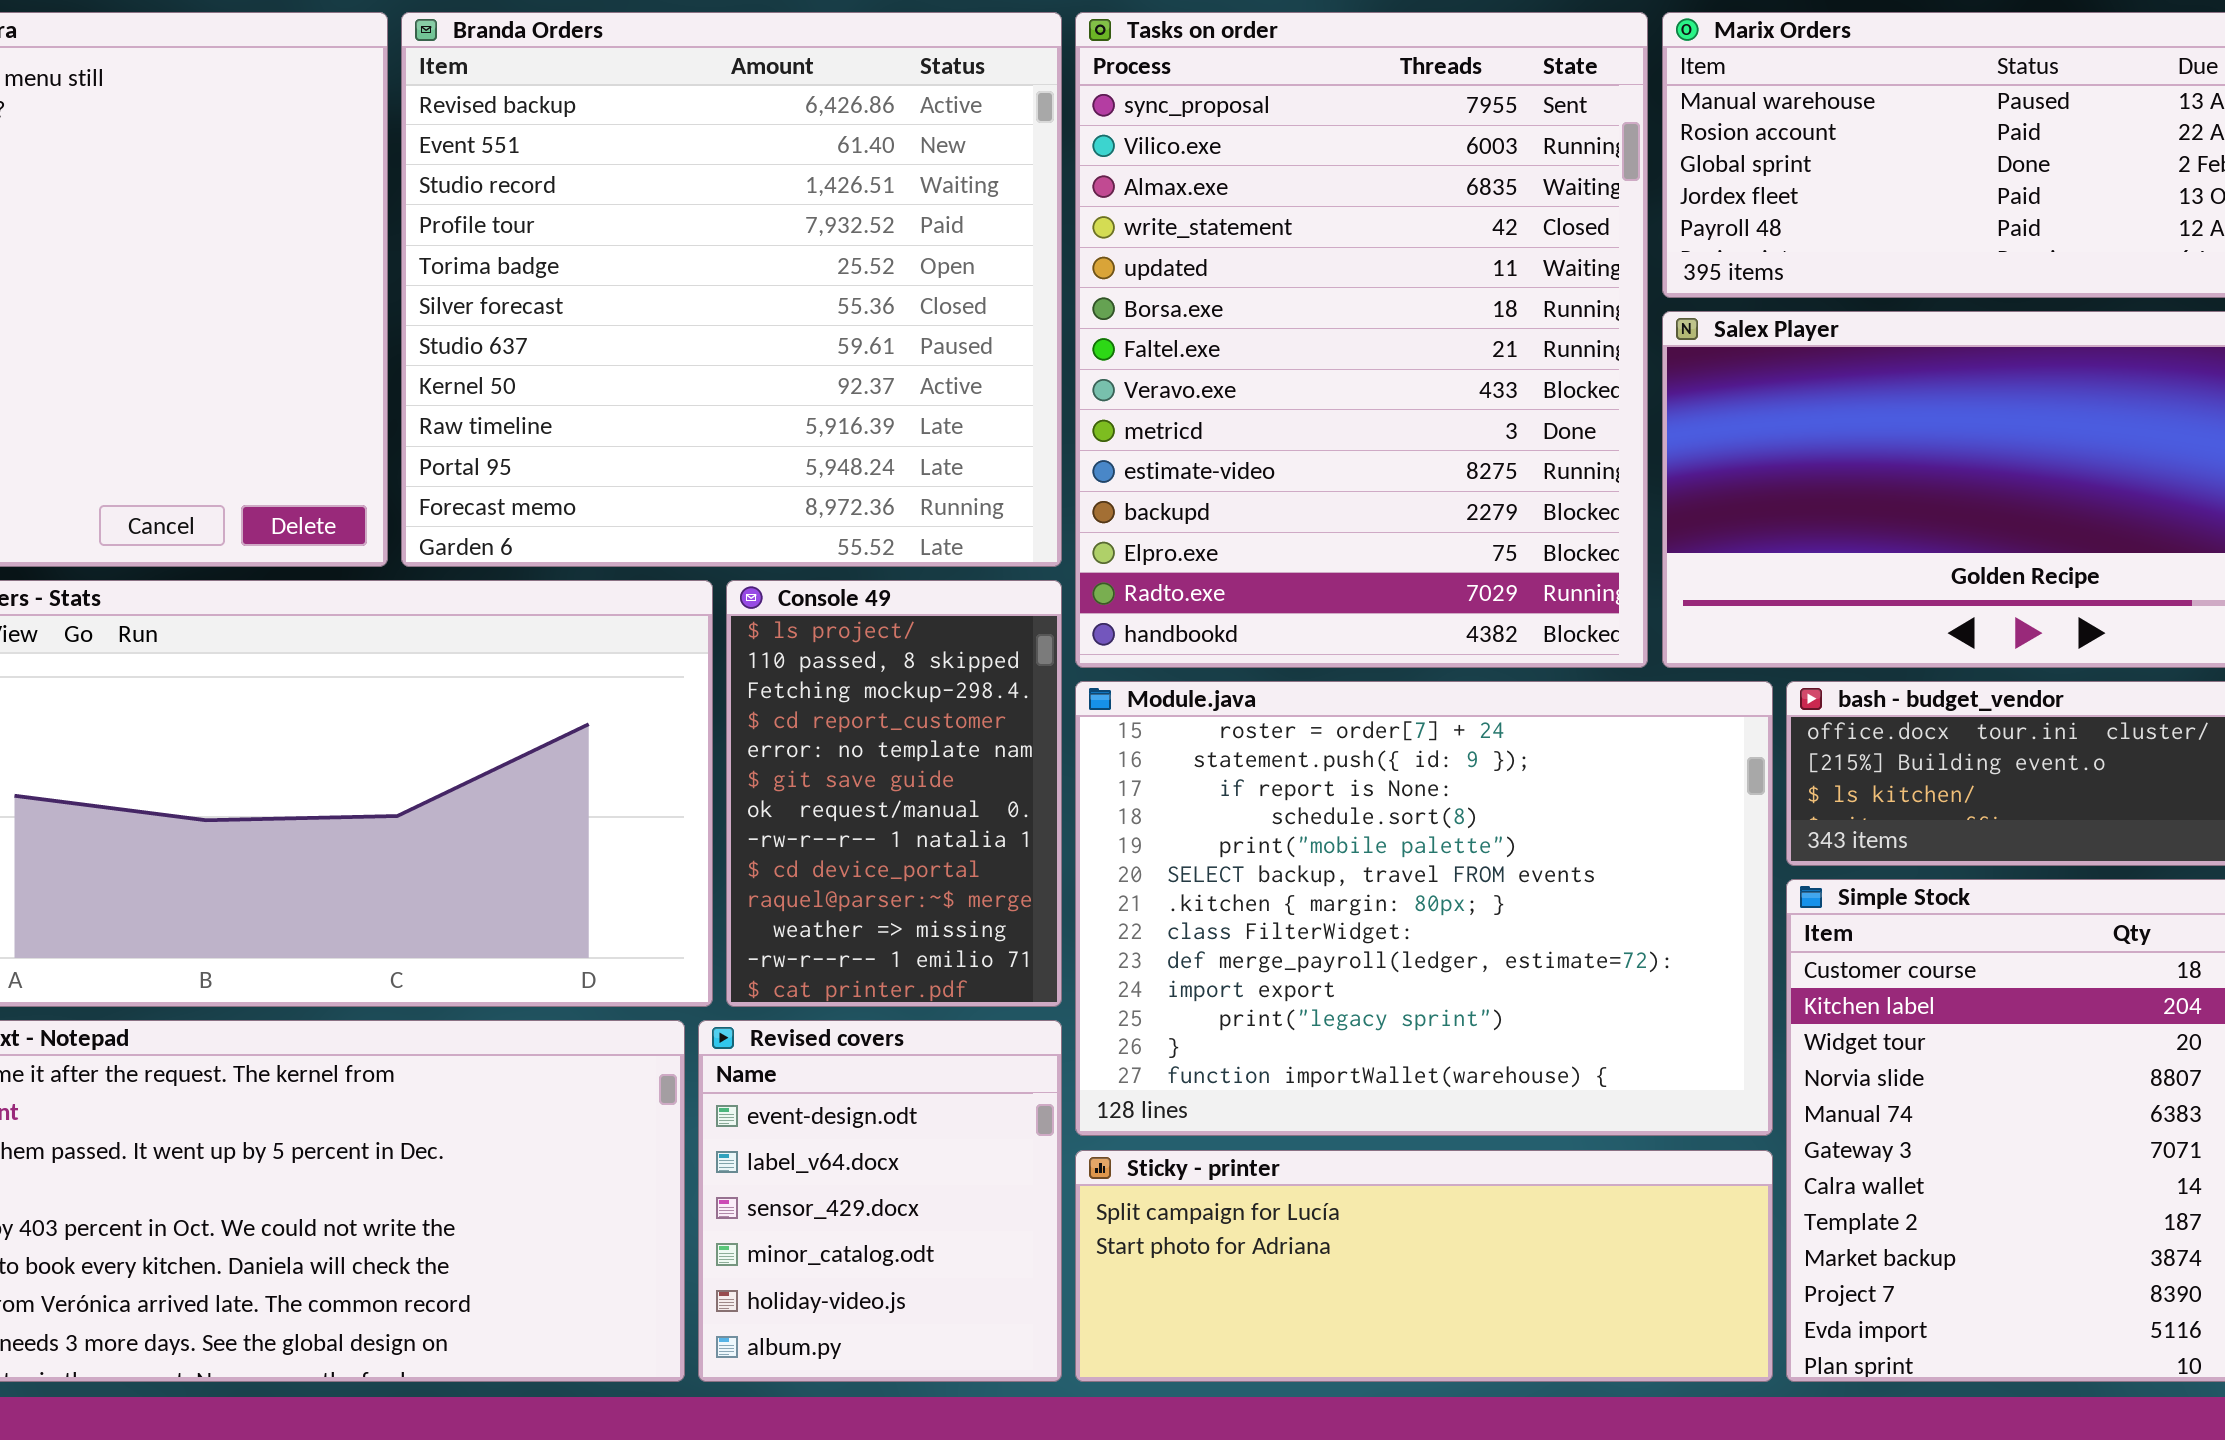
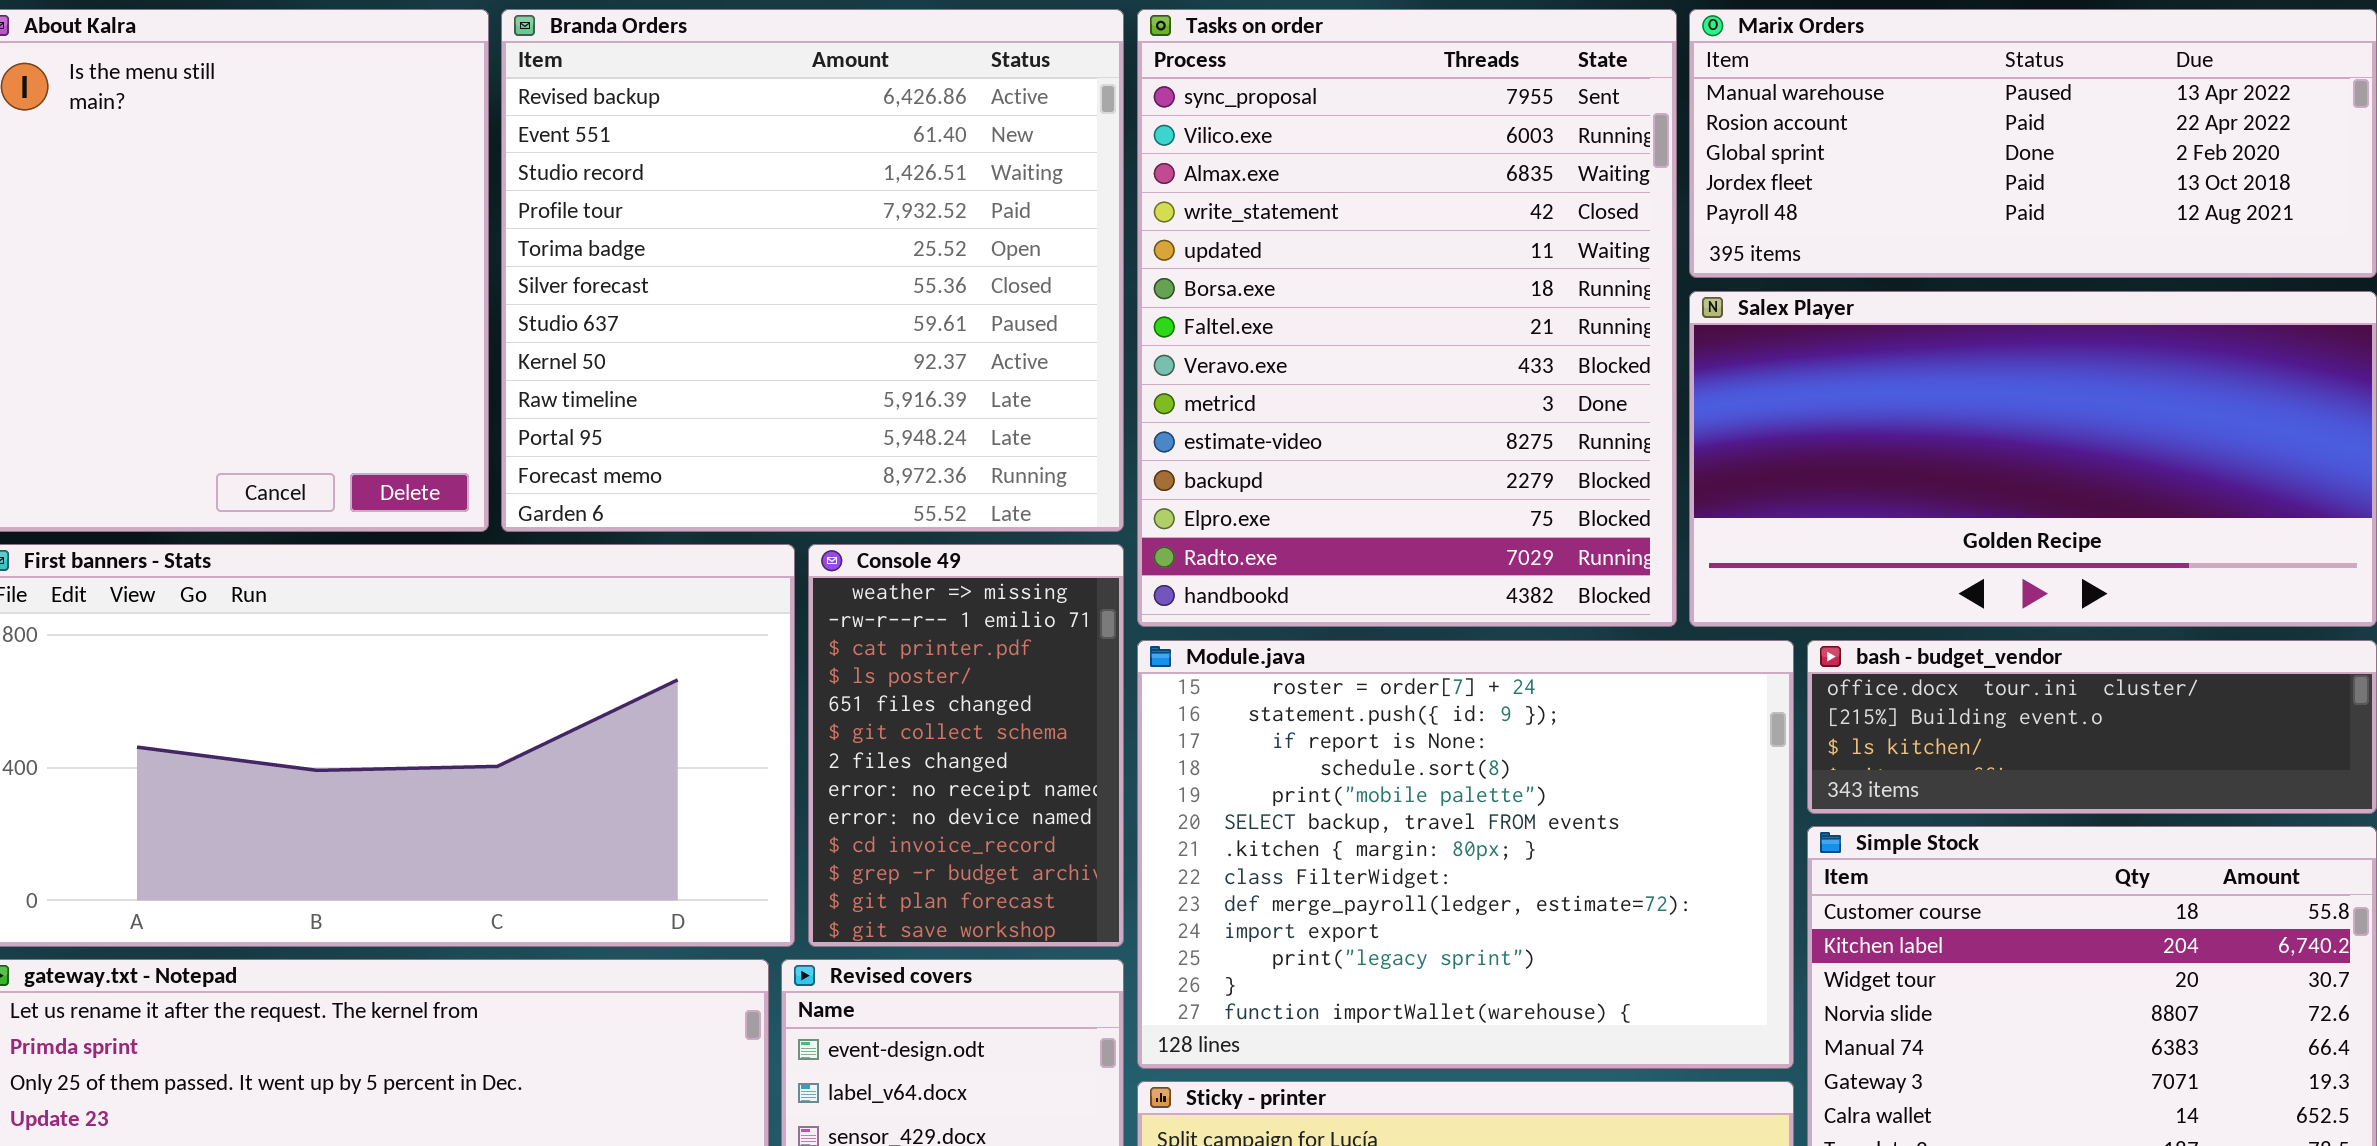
Console 49: [726,580,1062,1007] -> [808,544,1124,947], scrolled down 10 rows

